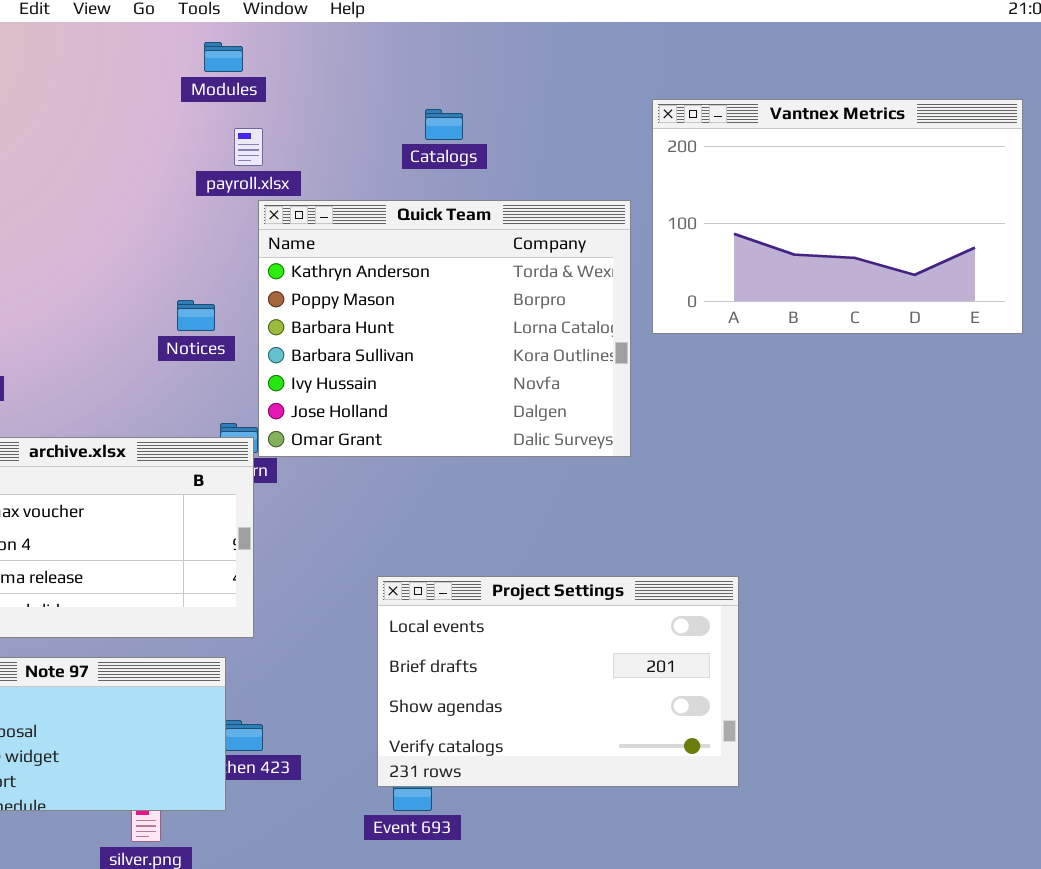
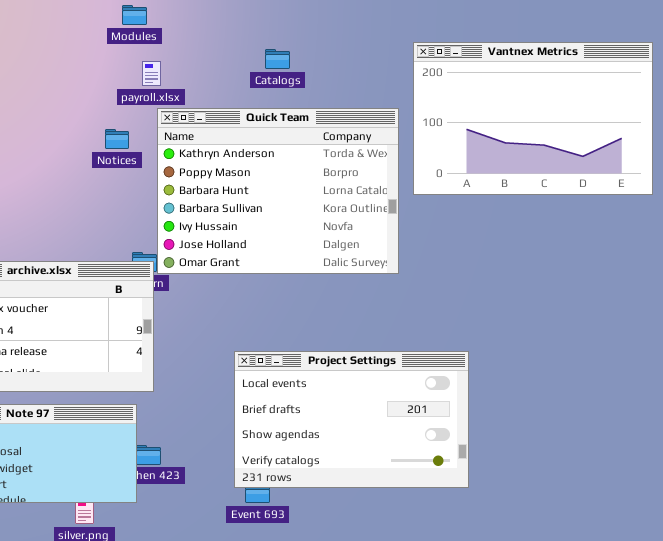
Notices: [177,300,215,331] -> [105,129,129,149], moved

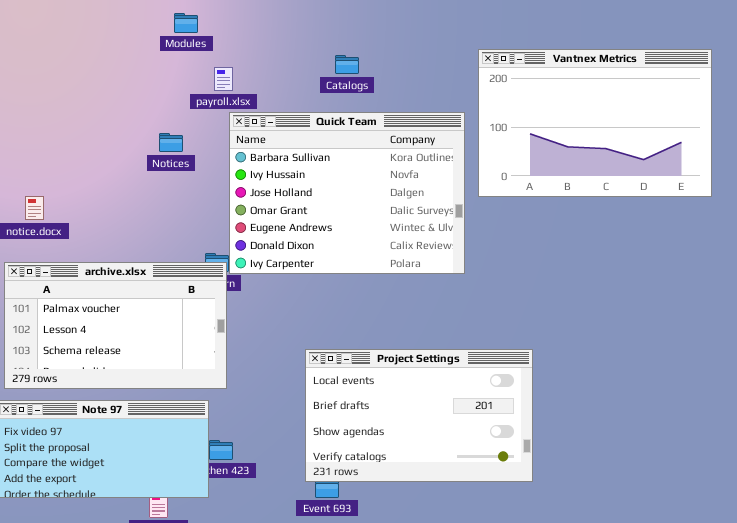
Modules: [122,5,147,25] -> [174,13,198,33], moved
Quick Team: [157,108,399,274] -> [229,112,465,274], scrolled down 3 rows
Notices: [105,129,129,149] -> [159,133,183,152], moved

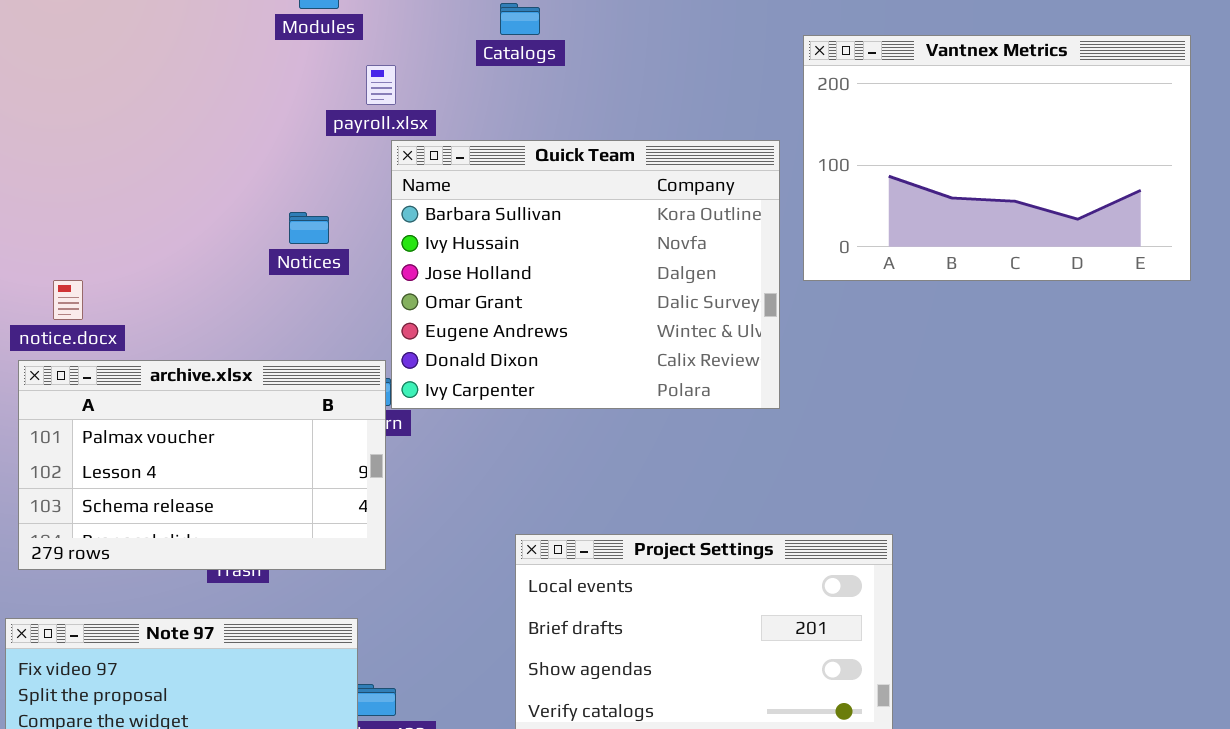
Catalogs: [335,55,359,74] -> [500,3,540,35], moved
Notices: [159,133,183,152] -> [289,212,329,244], moved
archive.xlsx: [4,262,227,389] -> [18,360,386,570], moved

